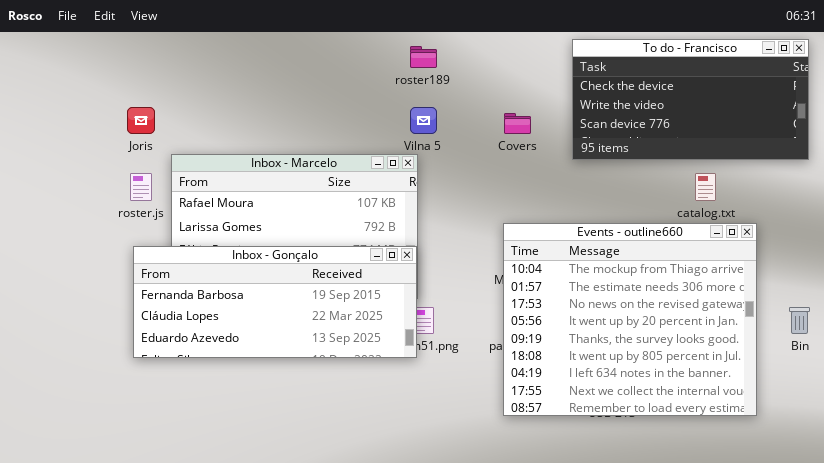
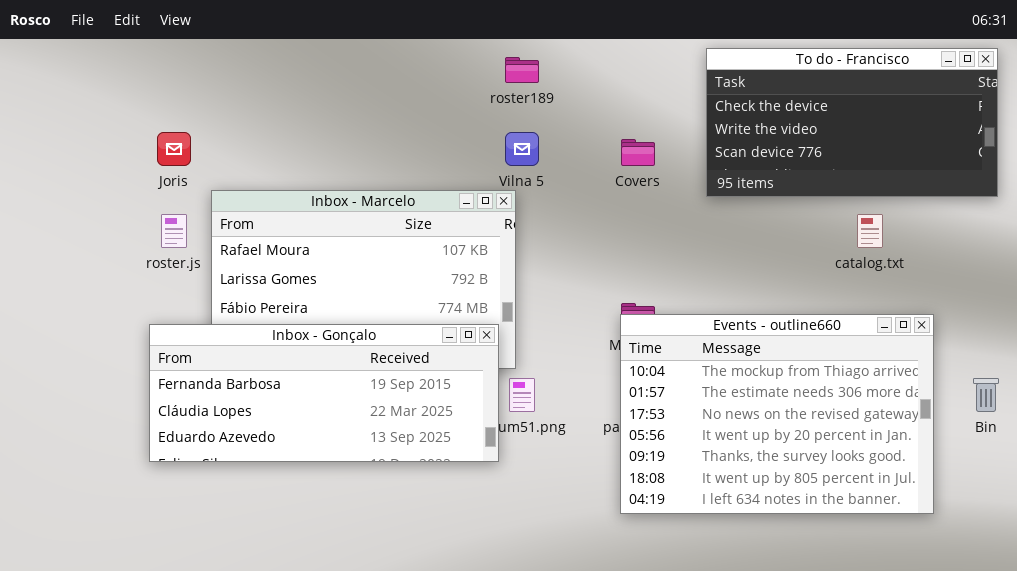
Events - outline660: [503,223,757,416] -> [620,314,934,514], resized
Inbox - Gonçalo: [133,246,417,358] -> [149,324,499,462], moved

